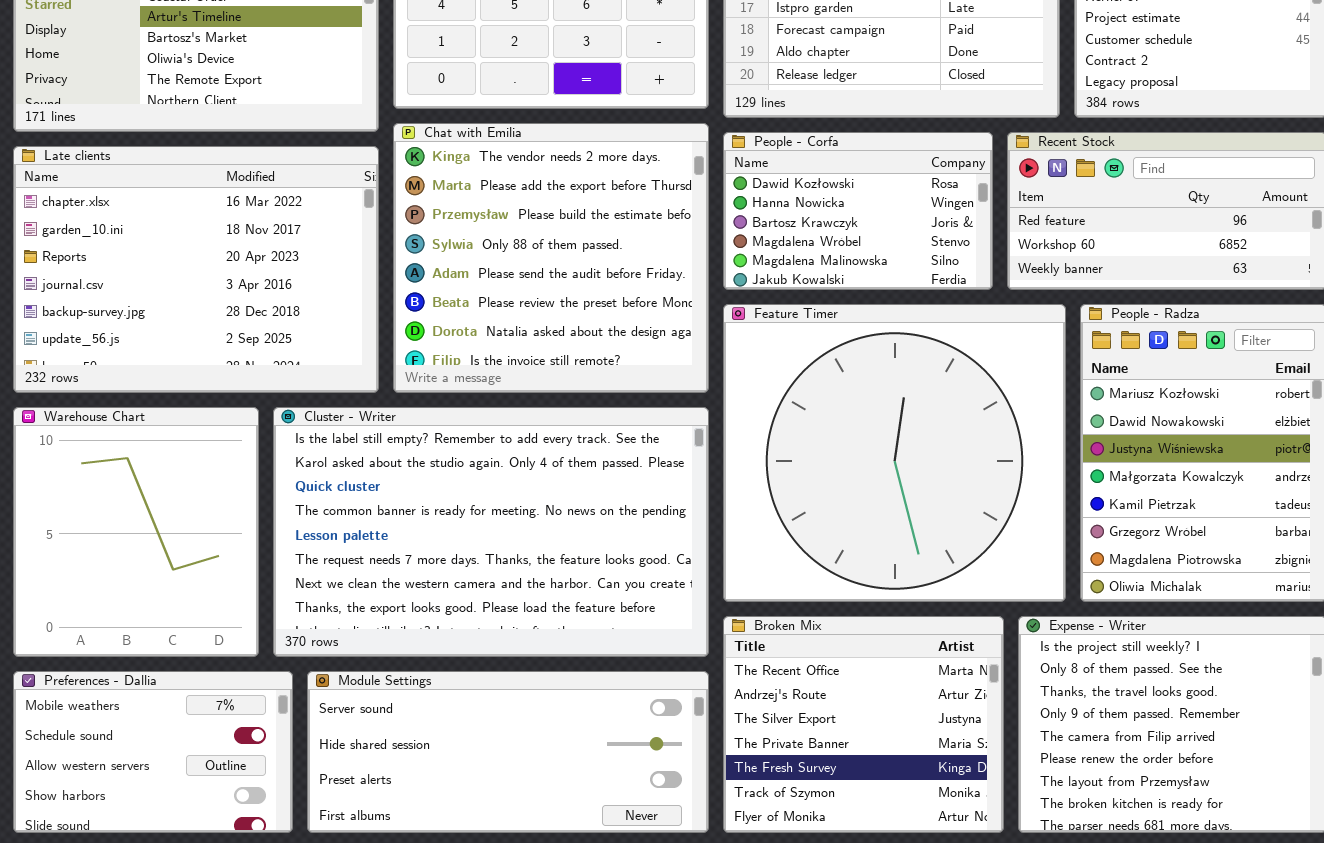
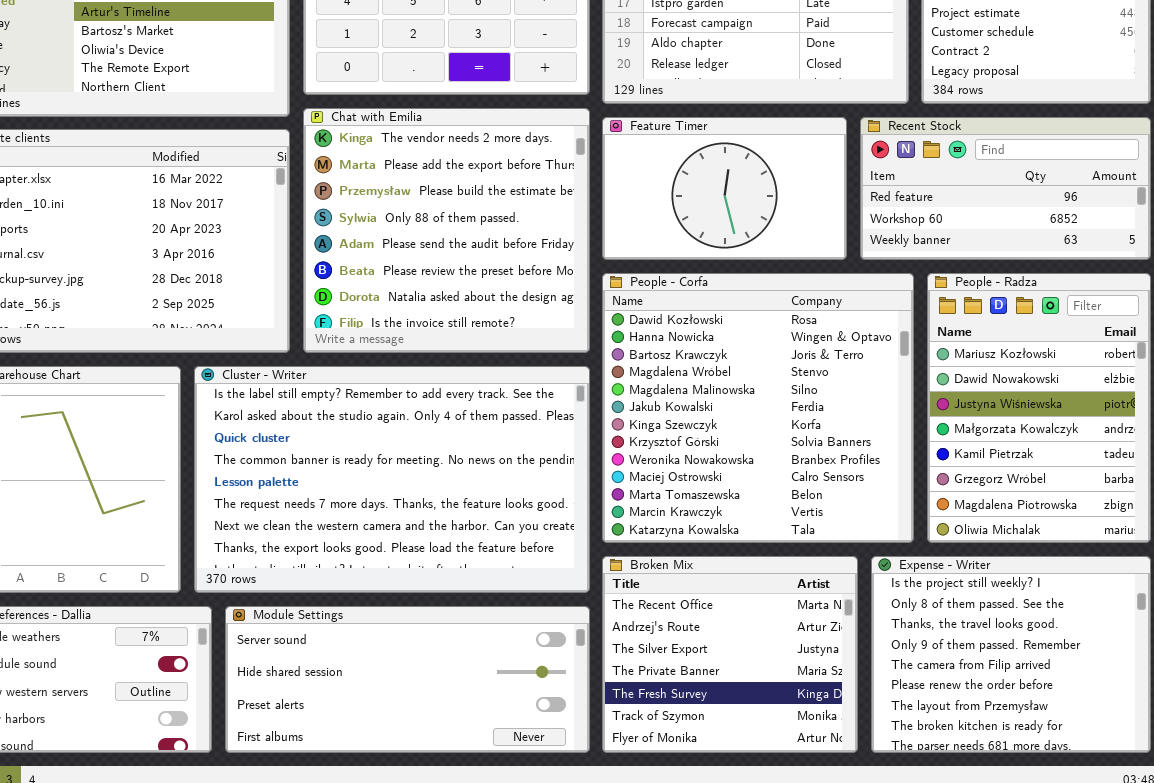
People - Corfa: [723,132,993,290] -> [602,273,914,543], moved, resized
Feature Timer: [723,304,1066,602] -> [602,117,847,260], moved, resized

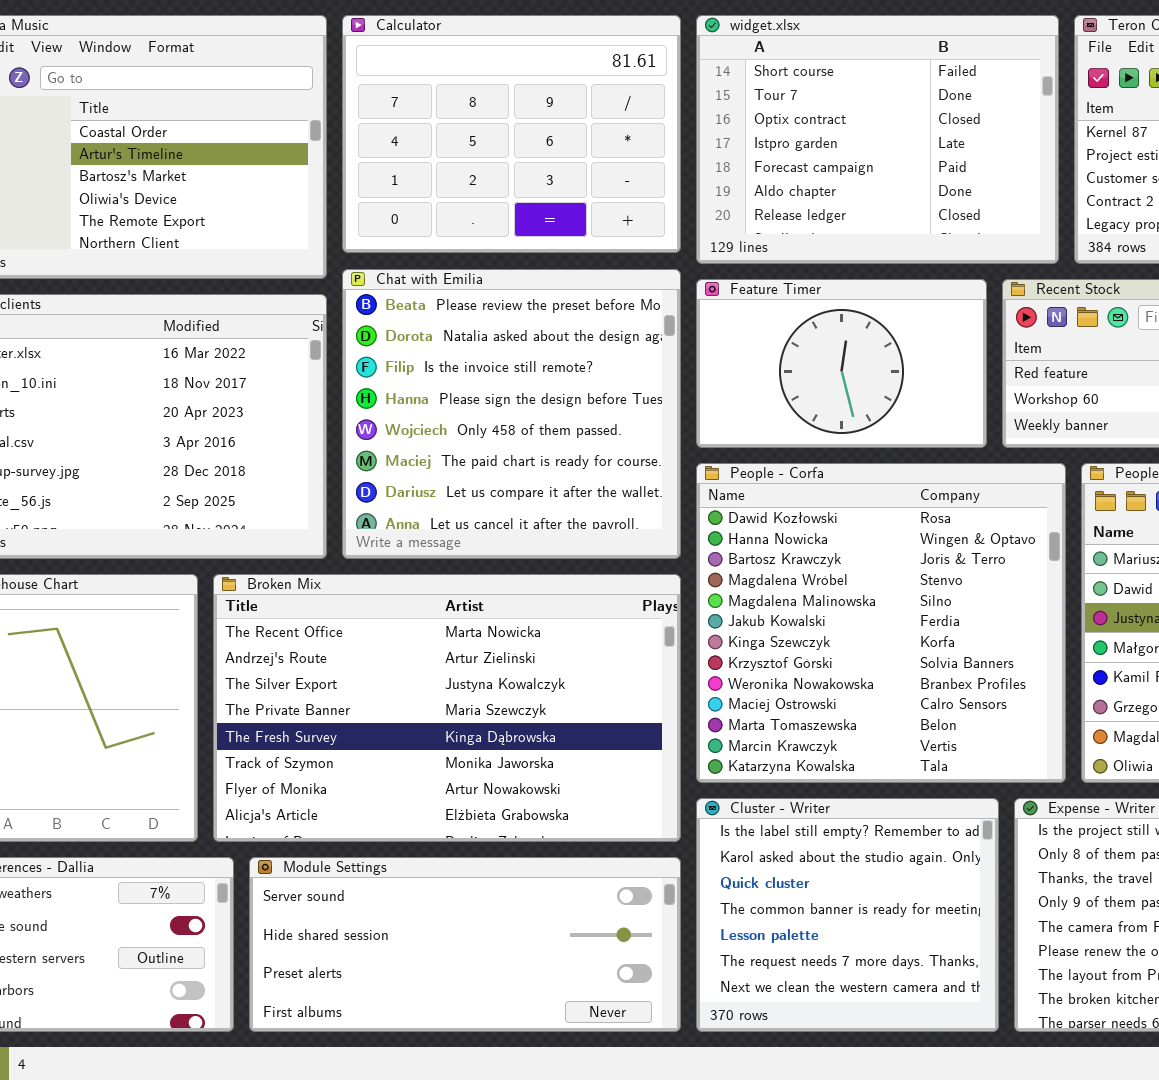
Chat with Emilia: [303,108,590,353] -> [342,269,681,559], scrolled down 5 rows
Cluster - Writer: [194,366,590,593] -> [696,798,999,1032], moved, resized
Broken Mix: [602,556,858,753] -> [213,574,681,842], moved, resized

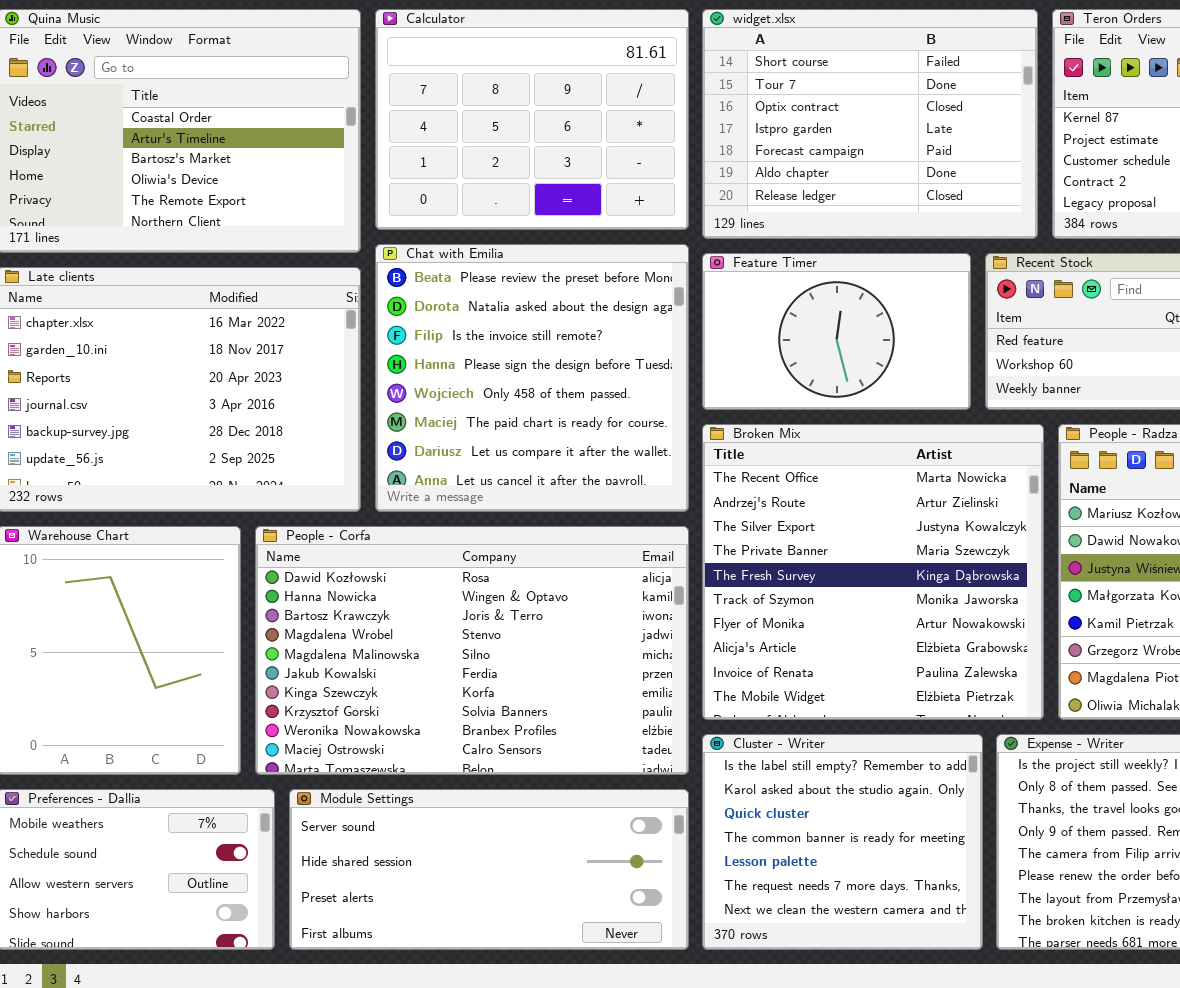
People - Corfa: [696,463,1066,783] -> [255,526,689,775], moved, resized
Broken Mix: [213,574,681,842] -> [702,424,1044,720], moved, resized

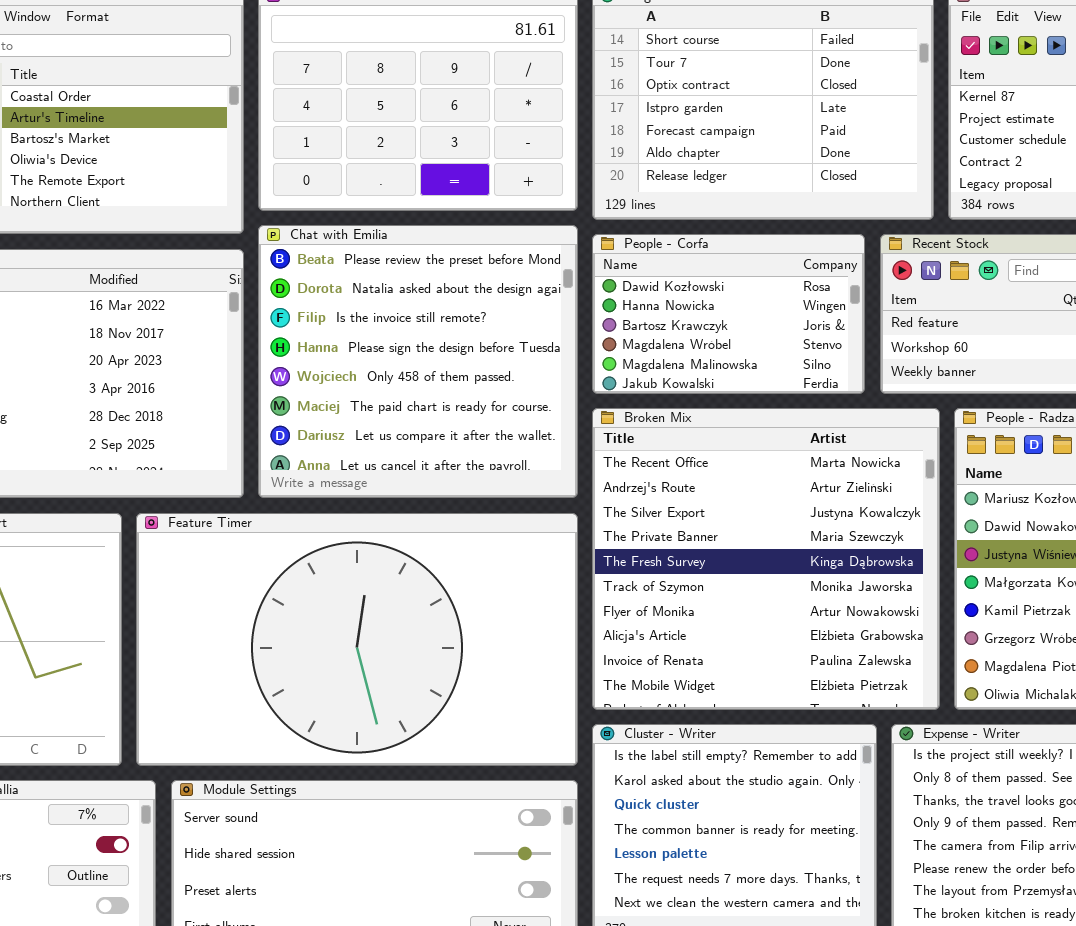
Feature Timer: [702,253,971,410] -> [136,513,578,766], moved, resized
People - Corfa: [255,526,689,775] -> [592,234,865,394], moved, resized

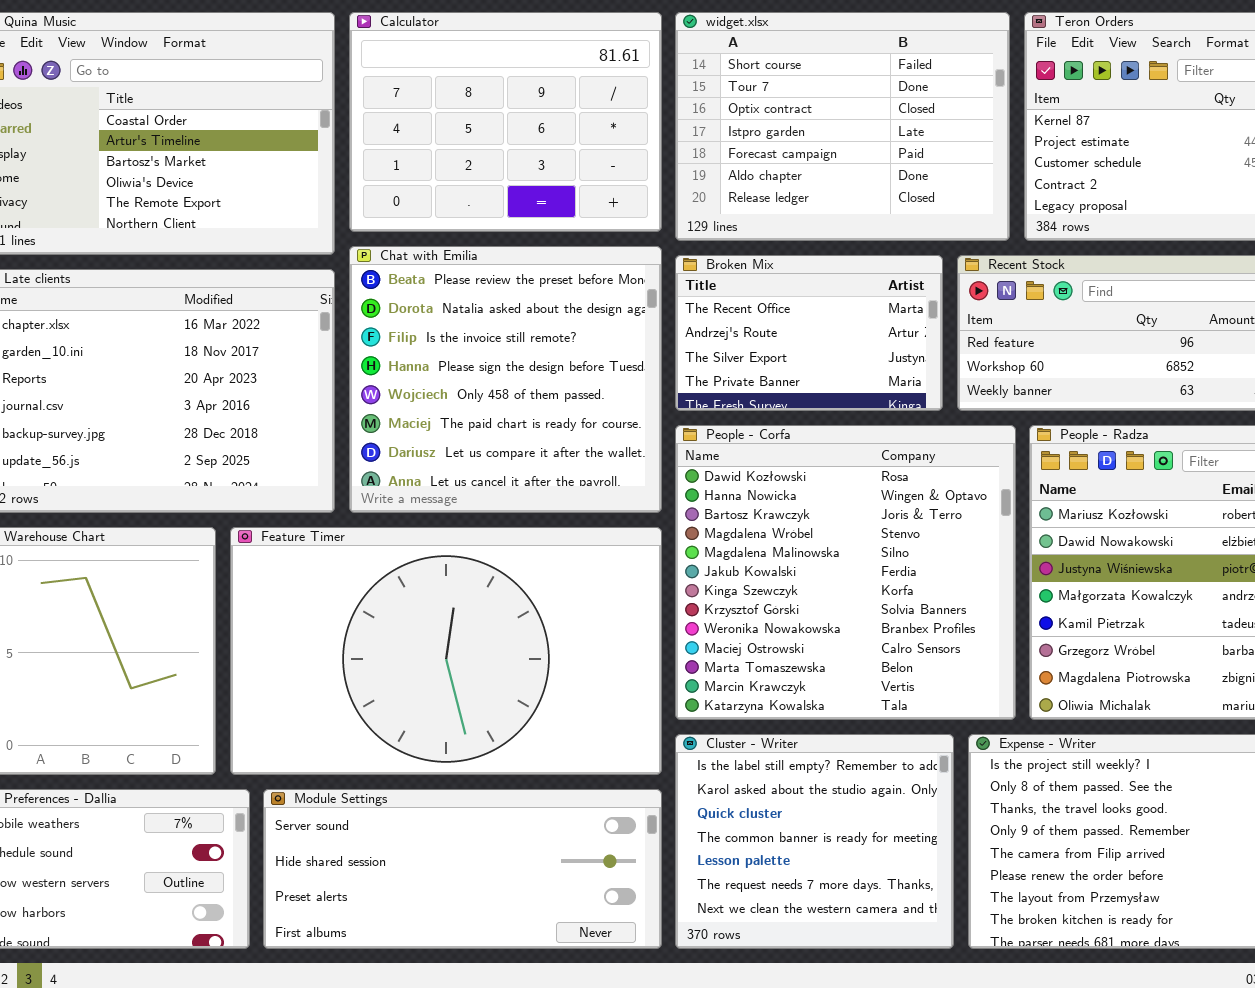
People - Corfa: [592,234,865,394] -> [675,425,1016,720], moved, resized
Broken Mix: [592,408,940,710] -> [675,255,943,411], moved, resized

